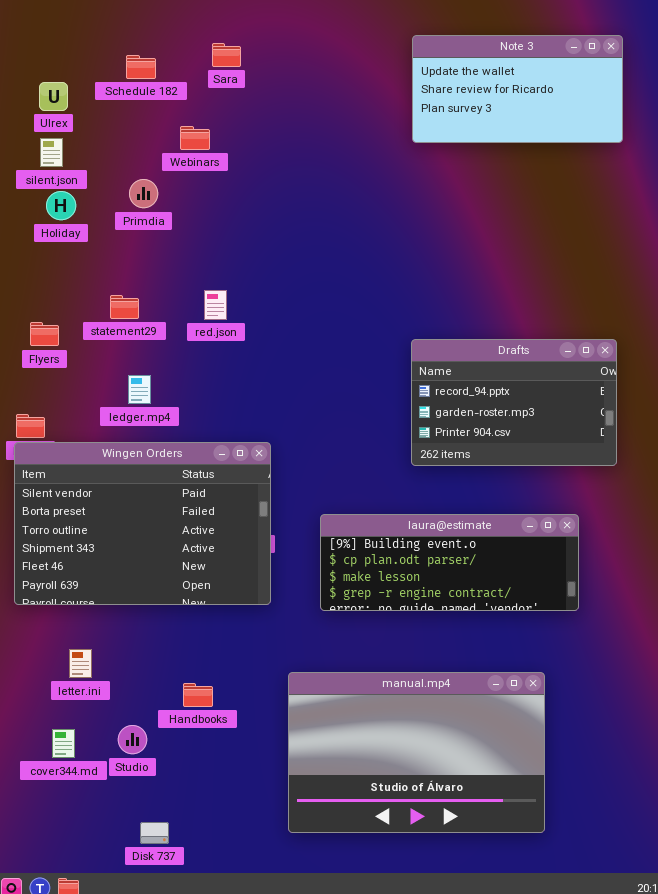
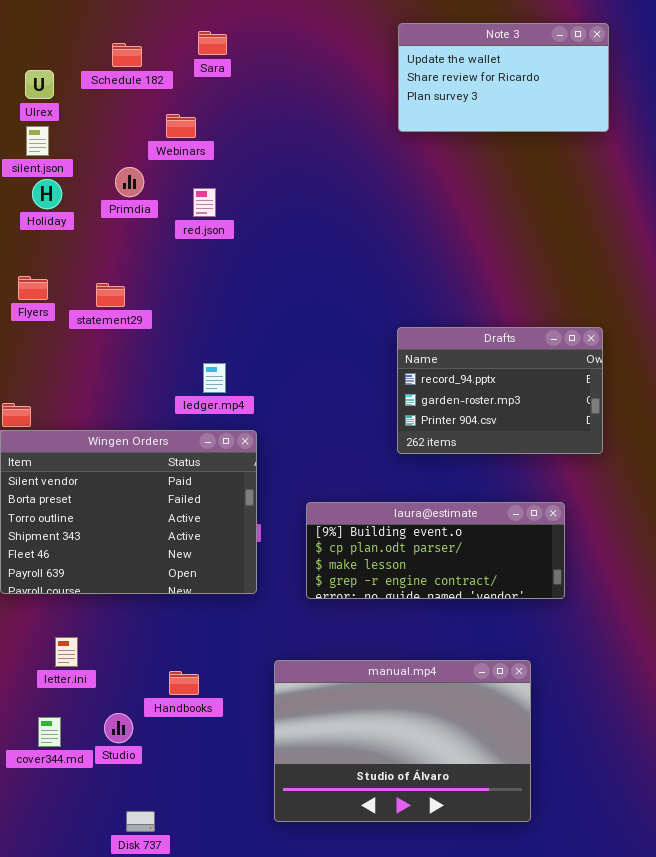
red.json: [204,290,227,320] -> [193,188,216,217], moved
Flyers: [30,322,59,346] -> [18,276,48,300], moved
ledger.mp4: [128,375,151,404] -> [203,363,226,393], moved

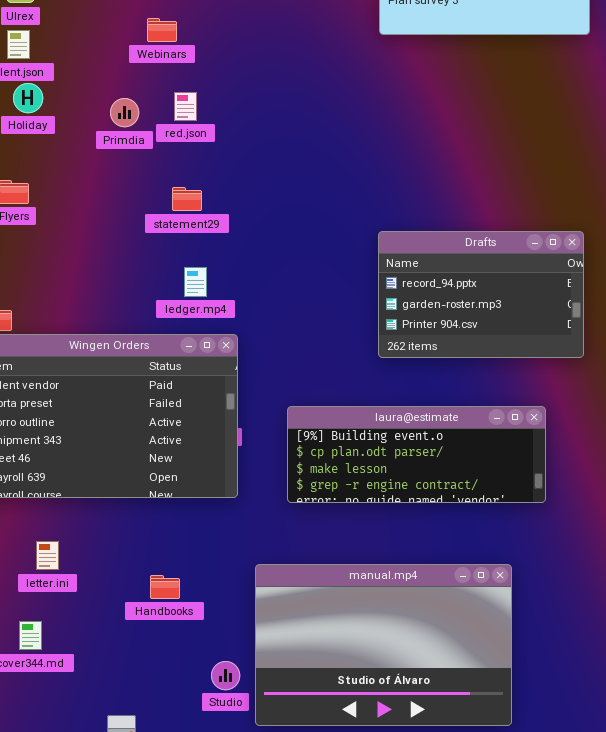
Primdia: [115,167,144,197] -> [110,98,139,127], moved
statement29: [96,283,125,307] -> [172,187,202,211], moved
Studio: [104,713,133,743] -> [211,661,240,690], moved

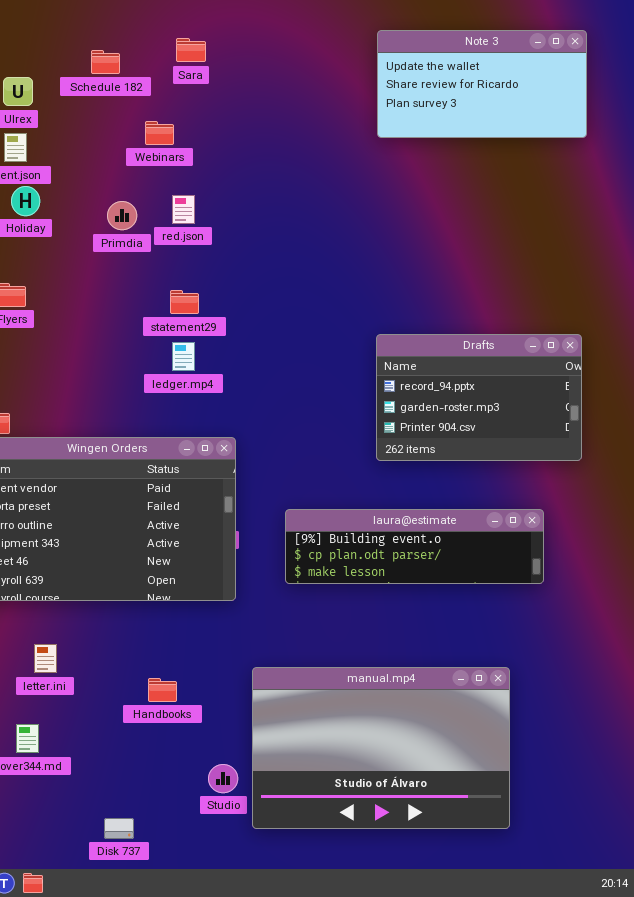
ledger.mp4: [184,267,207,297] -> [172,342,195,371], moved
laura@estimate: [287,406,546,503] -> [285,509,544,584], resized

